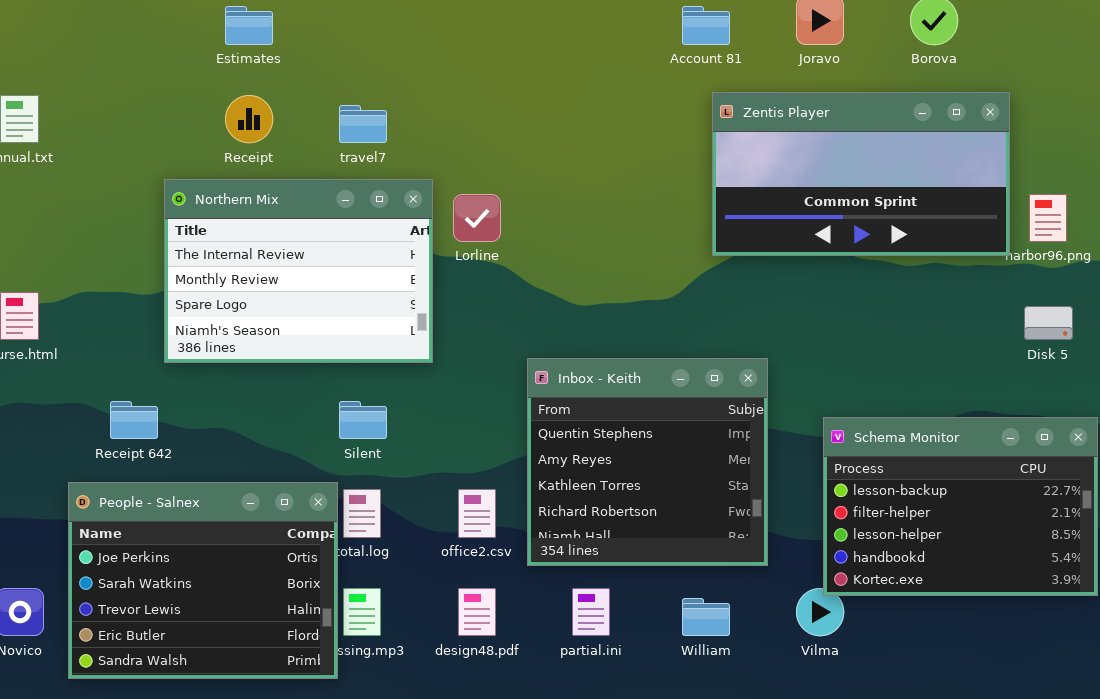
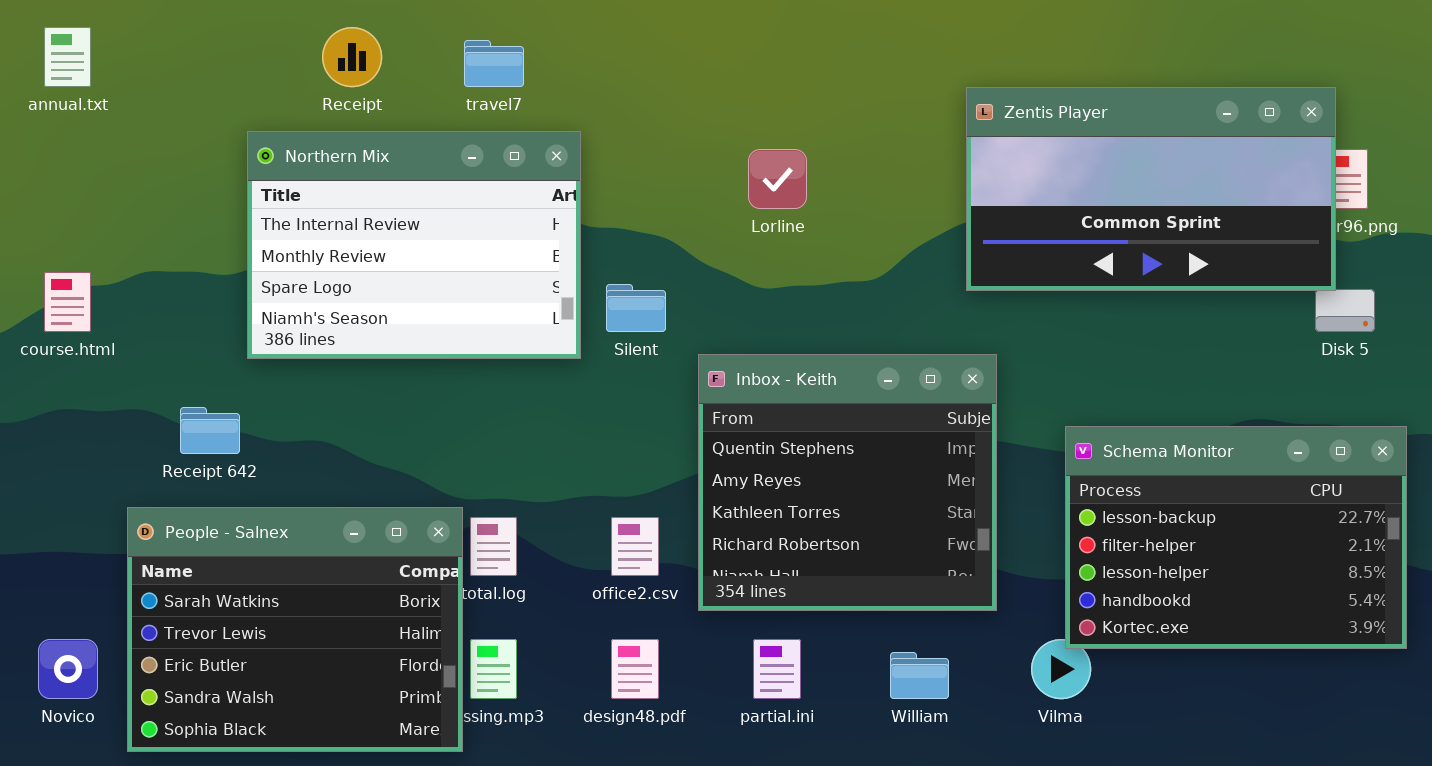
Zentis Player: [712,92,1010,256] -> [966,87,1336,291], moved
Lorline: [453,194,501,242] -> [748,149,807,209], moved
Silent: [339,401,387,439] -> [606,284,666,332], moved
People - Salnex: [68,482,338,679] -> [127,507,463,752], scrolled down 1 row

